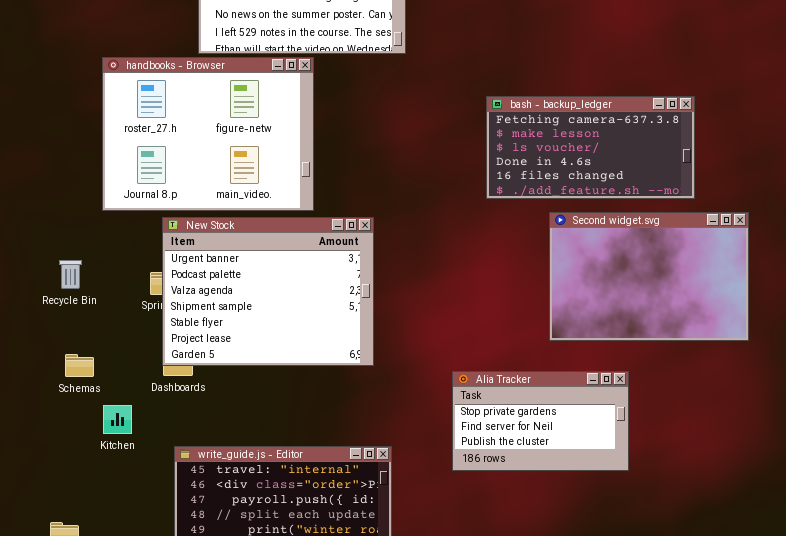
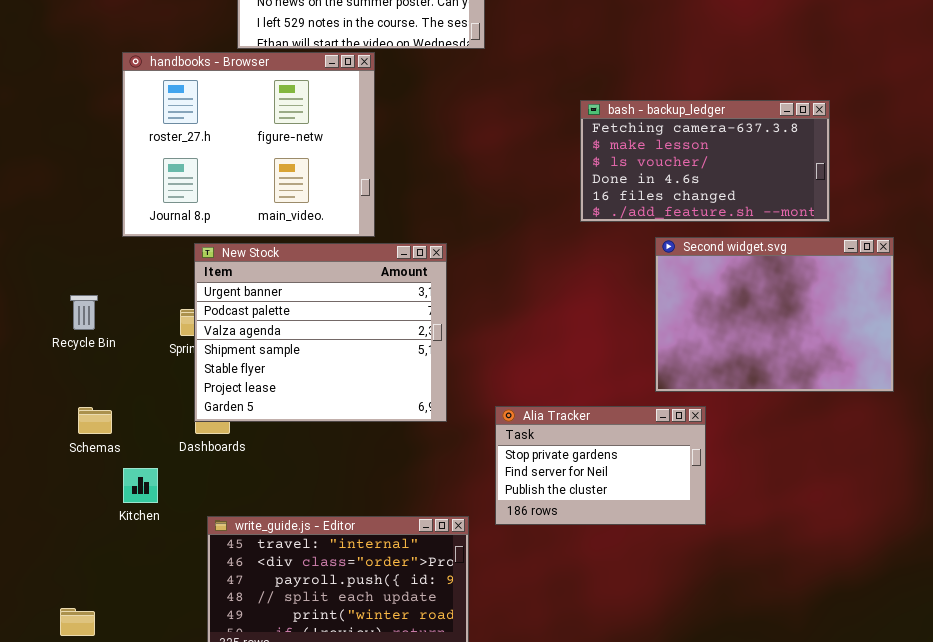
Alia Tracker: [452,371,629,471] -> [495,406,706,525], moved

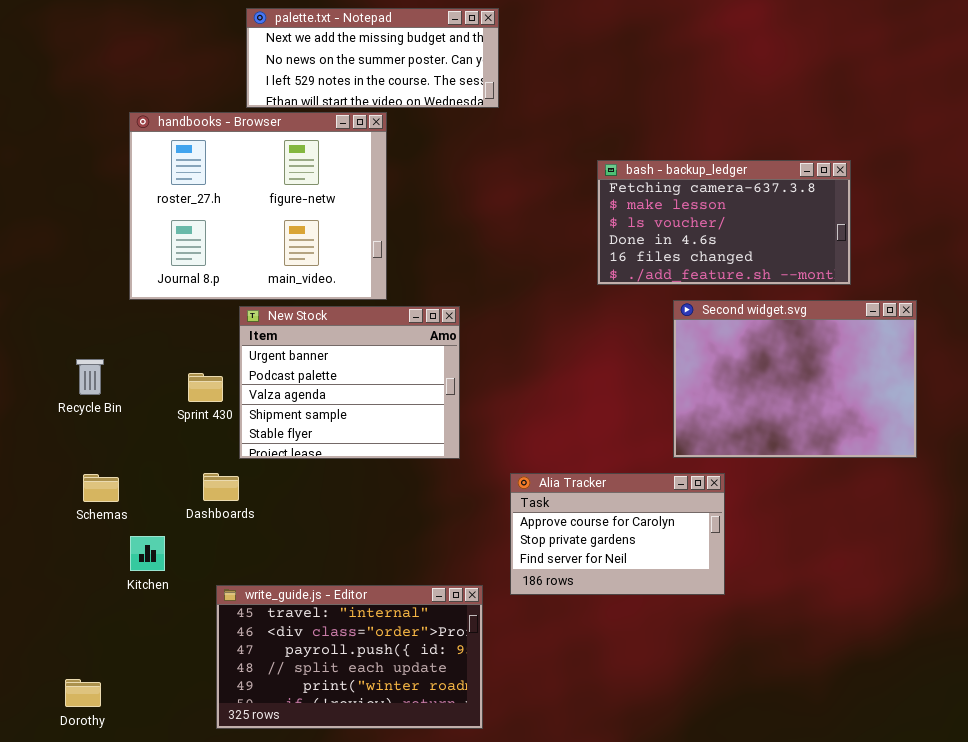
New Stock: [194,243,447,422] -> [239,306,460,459], resized
Alia Tracker: [495,406,706,525] -> [510,473,725,595], scrolled up 1 row

